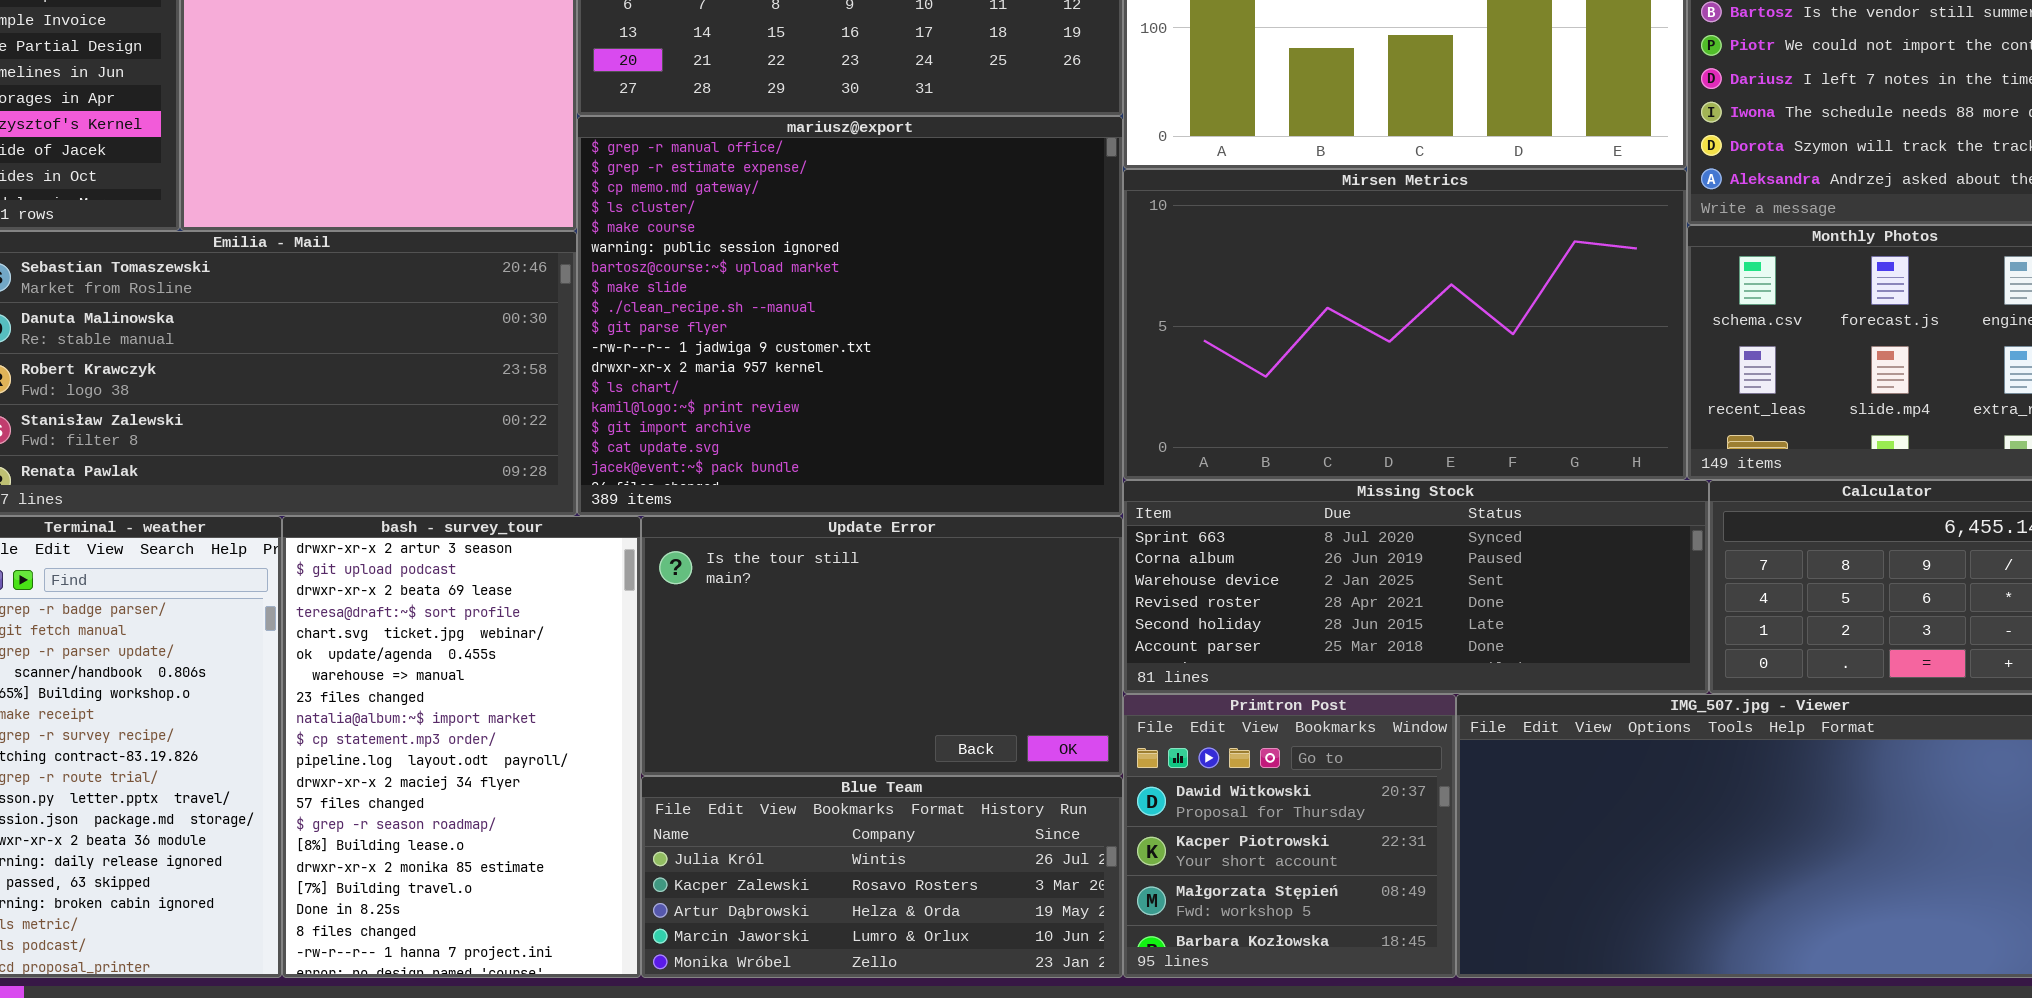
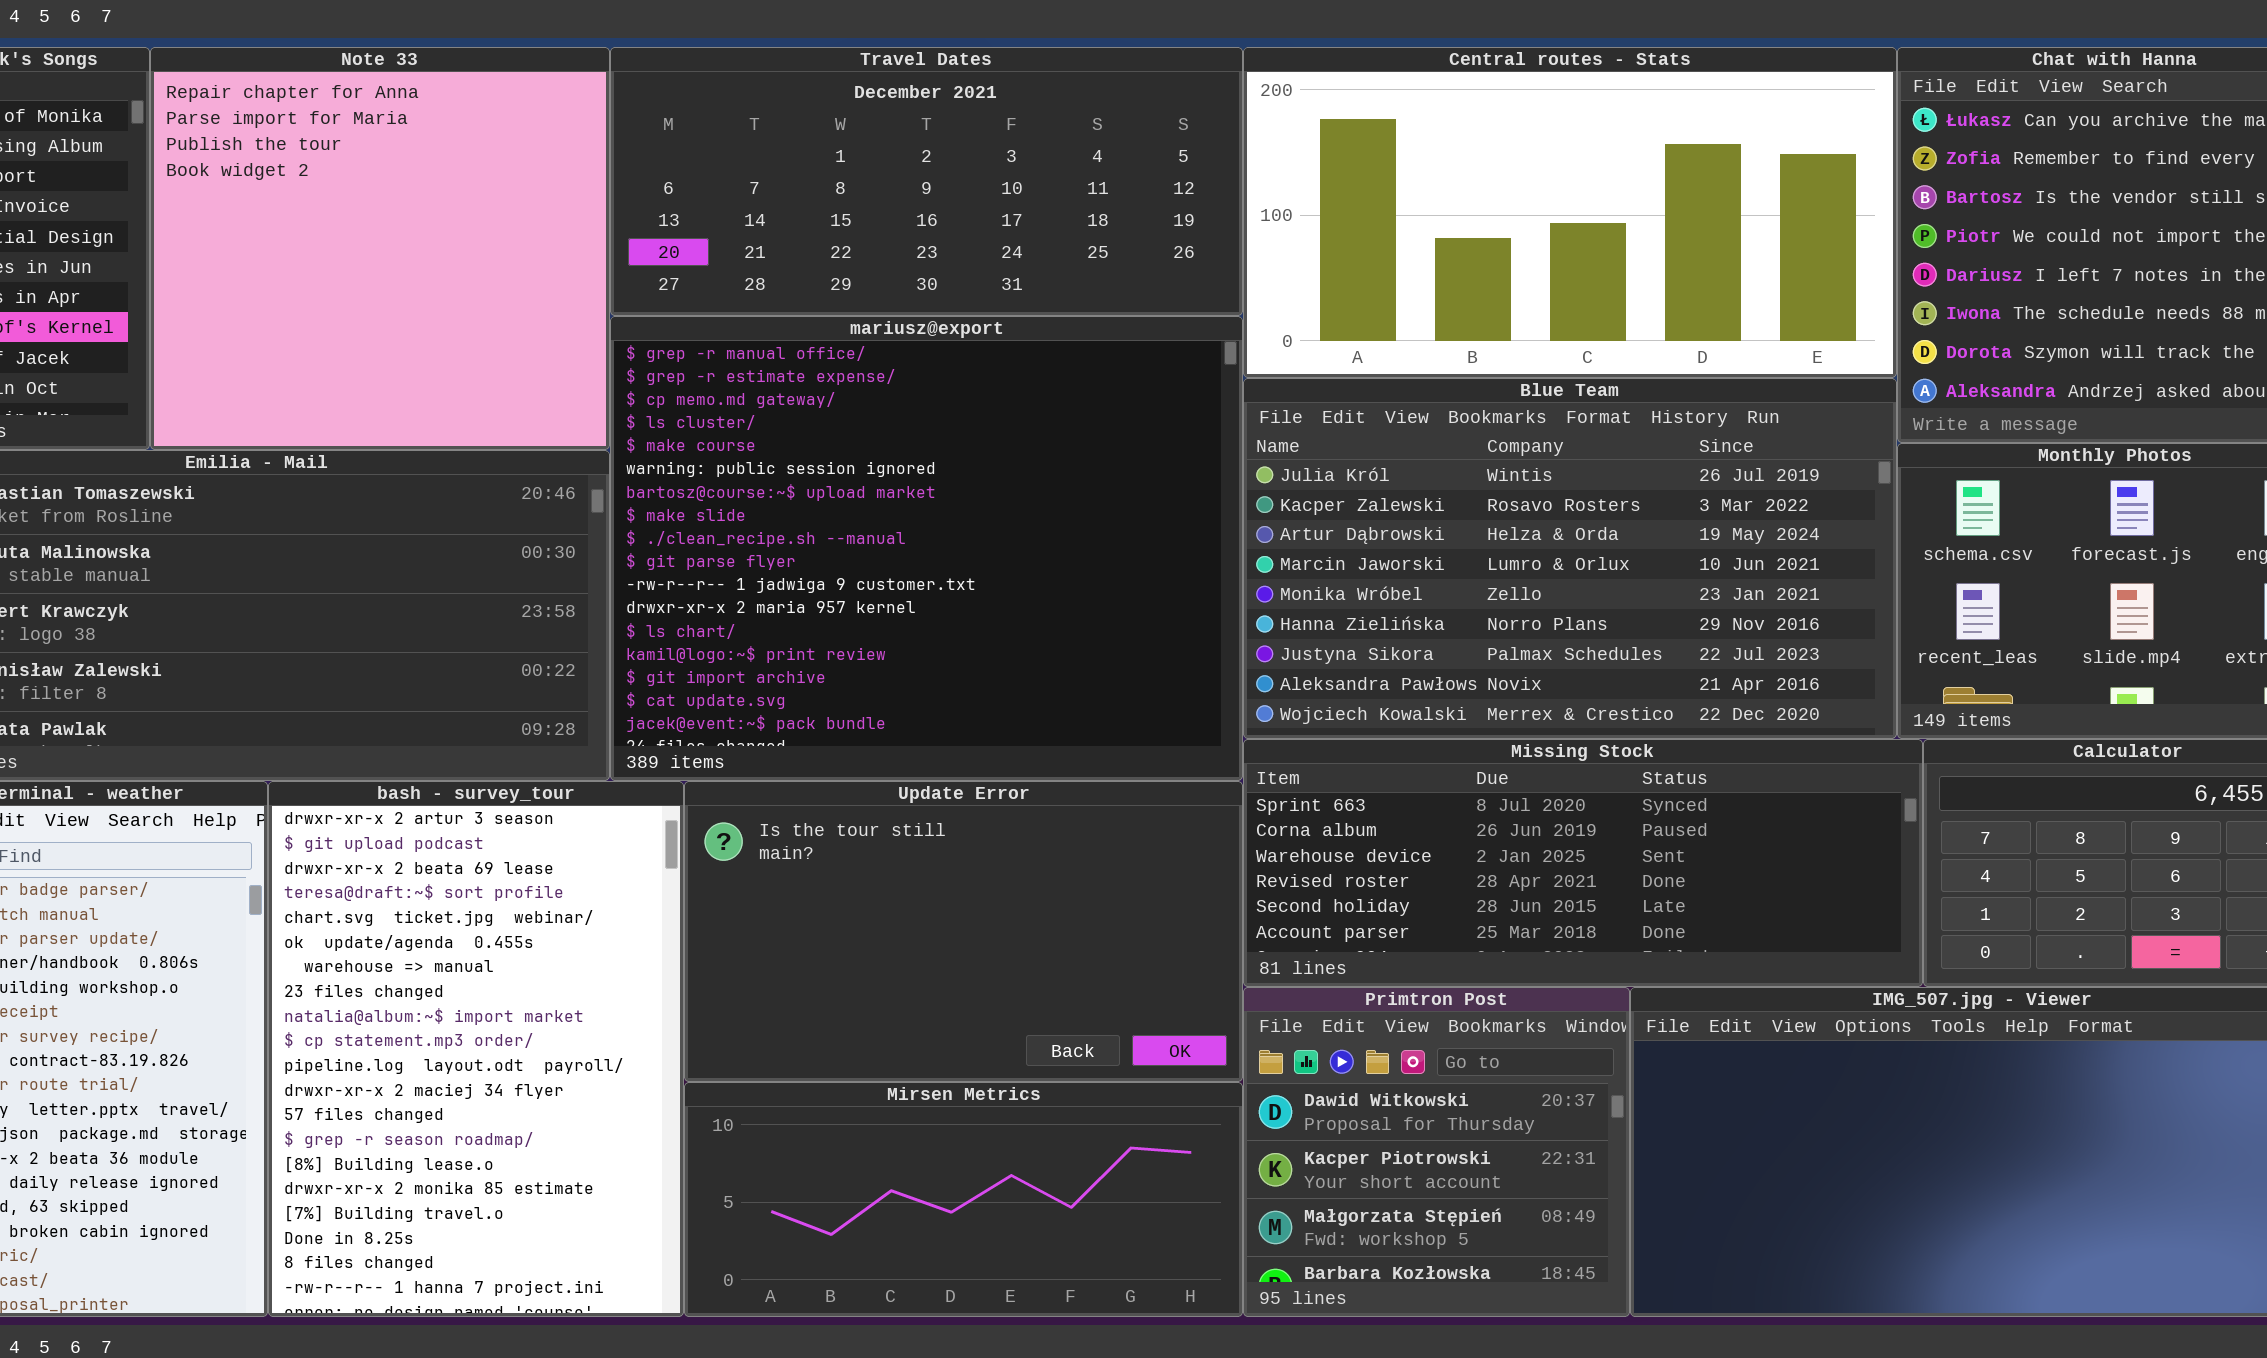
Mirsen Metrics: [1123,169,1687,480] -> [684,1082,1243,1317], moved, resized
Blue Team: [641,776,1123,978] -> [1243,378,1897,739], moved, resized

